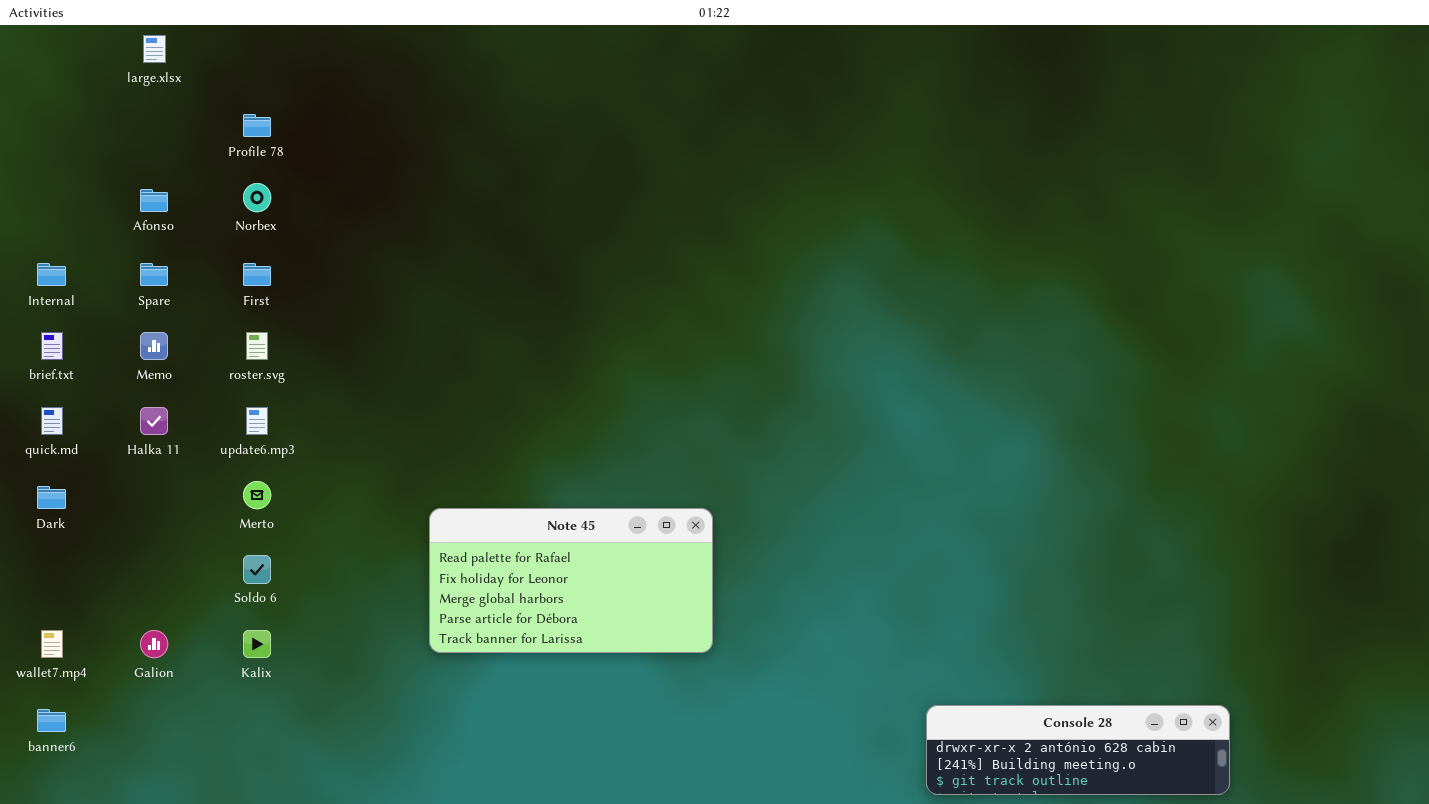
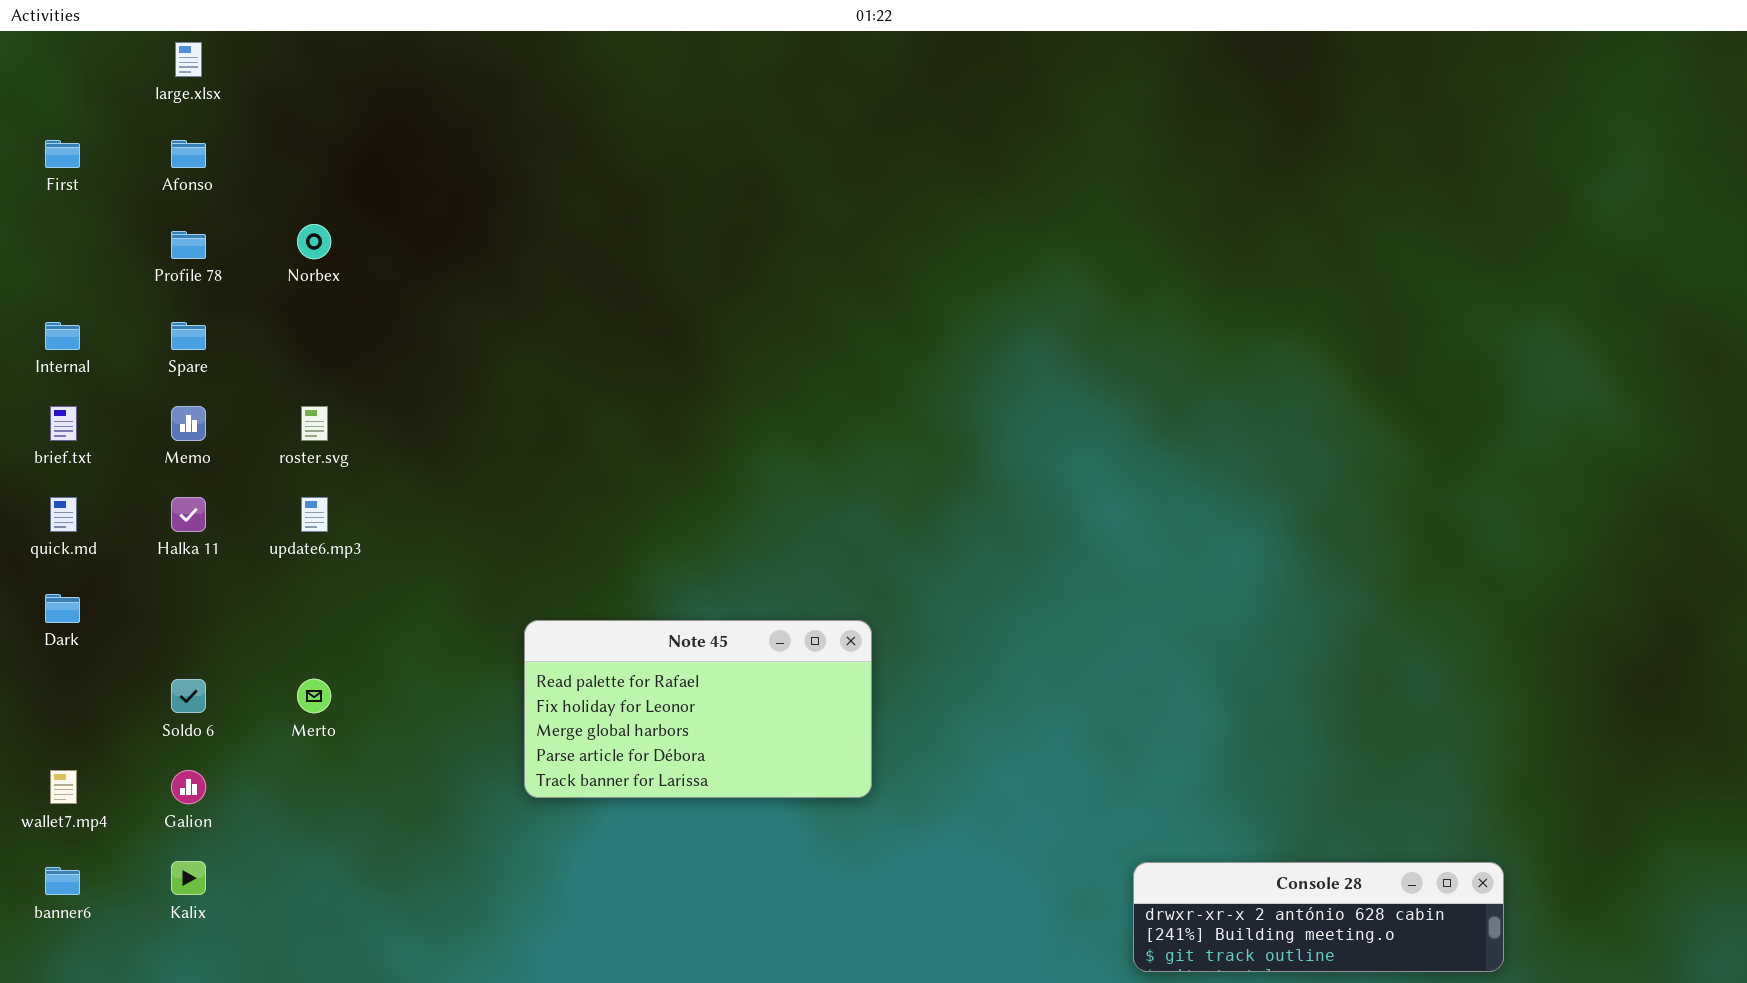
Profile 78: [243,114,271,137] -> [171,231,206,259], moved
Afonso: [140,189,168,212] -> [171,140,206,168], moved
First: [243,263,271,286] -> [45,140,80,168], moved
Merto: [243,481,271,509] -> [297,679,331,713], moved
Soldo 6: [243,555,271,584] -> [171,679,206,713], moved
Kalix: [243,630,271,658] -> [171,861,206,895], moved

